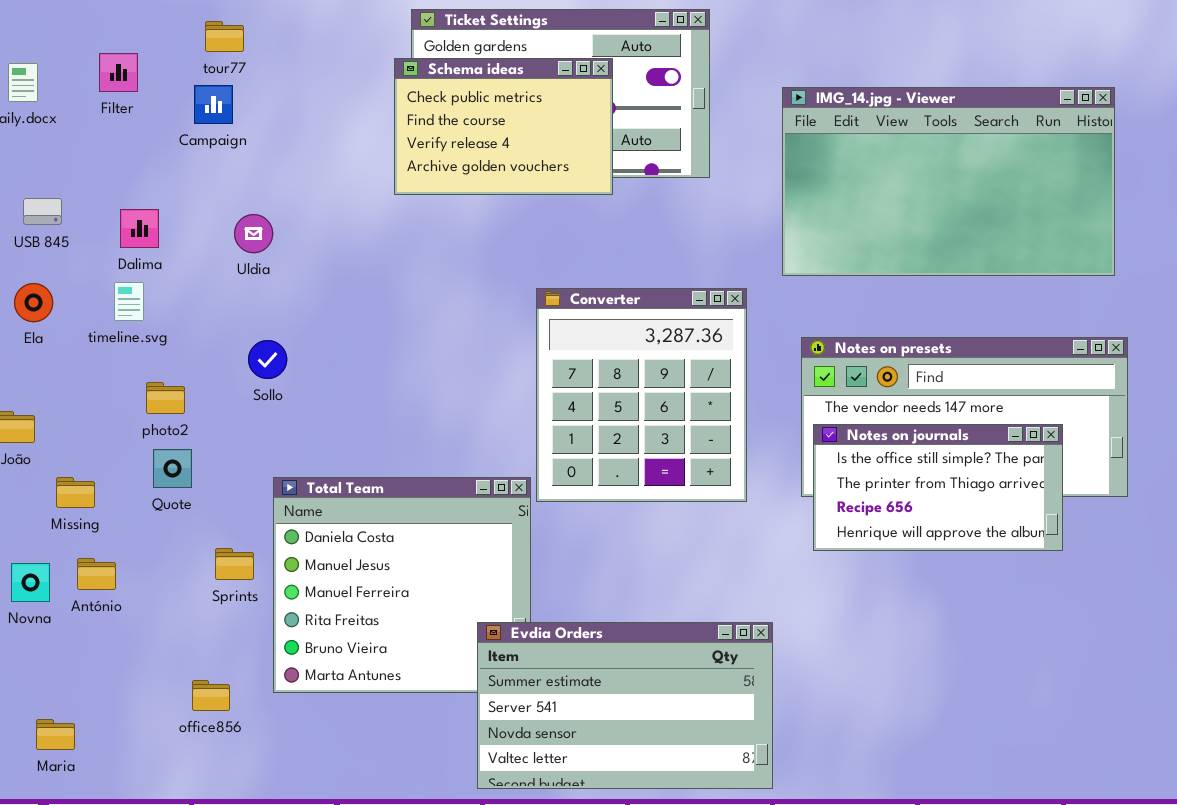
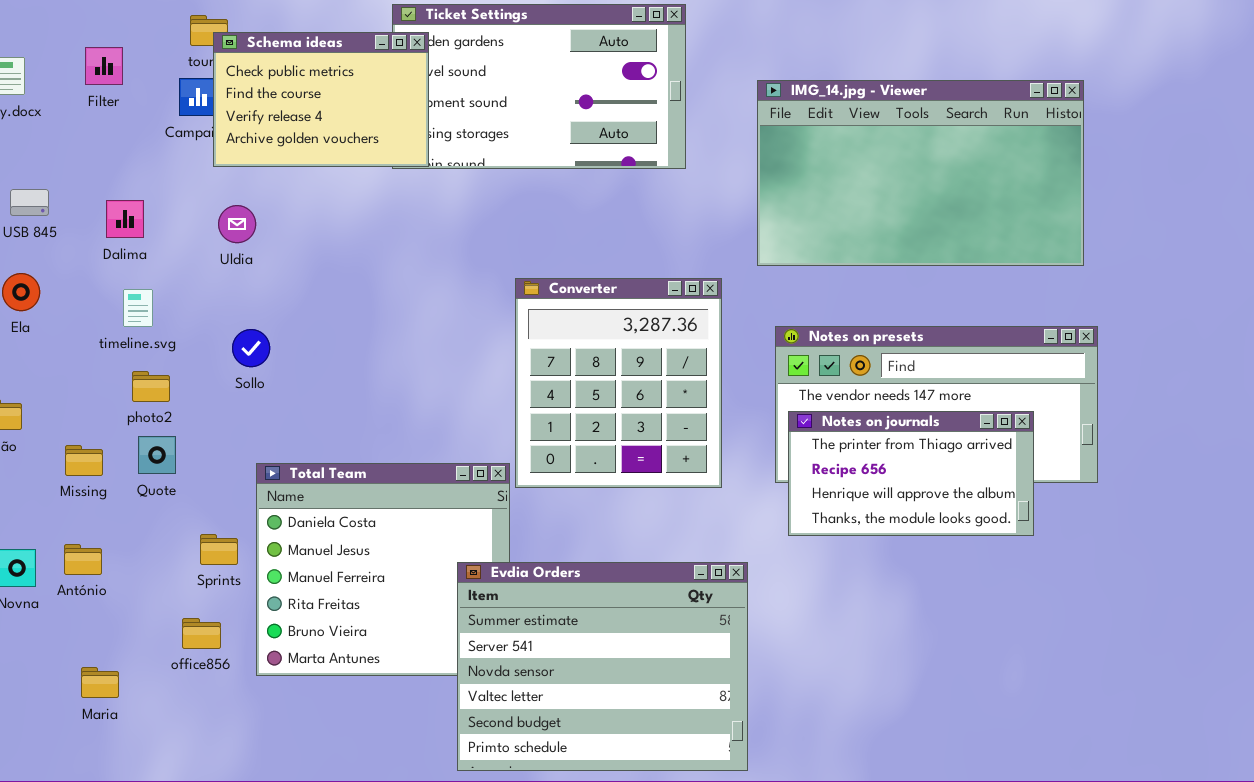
Schema ideas: [394,58,613,195] -> [213,32,429,167], moved
timeline.svg: [114,282,144,321] -> [123,289,153,327], moved
Notes on journals: [813,424,1063,551] -> [788,411,1034,536], scrolled down 1 row
Missing: [56,477,95,508] -> [65,445,103,476], moved
Evdia Orders: [477,622,773,789] -> [457,562,748,771], resized
office856: [192,680,230,711] -> [182,618,221,649], moved
Maria: [36,719,75,750] -> [81,667,119,698], moved

